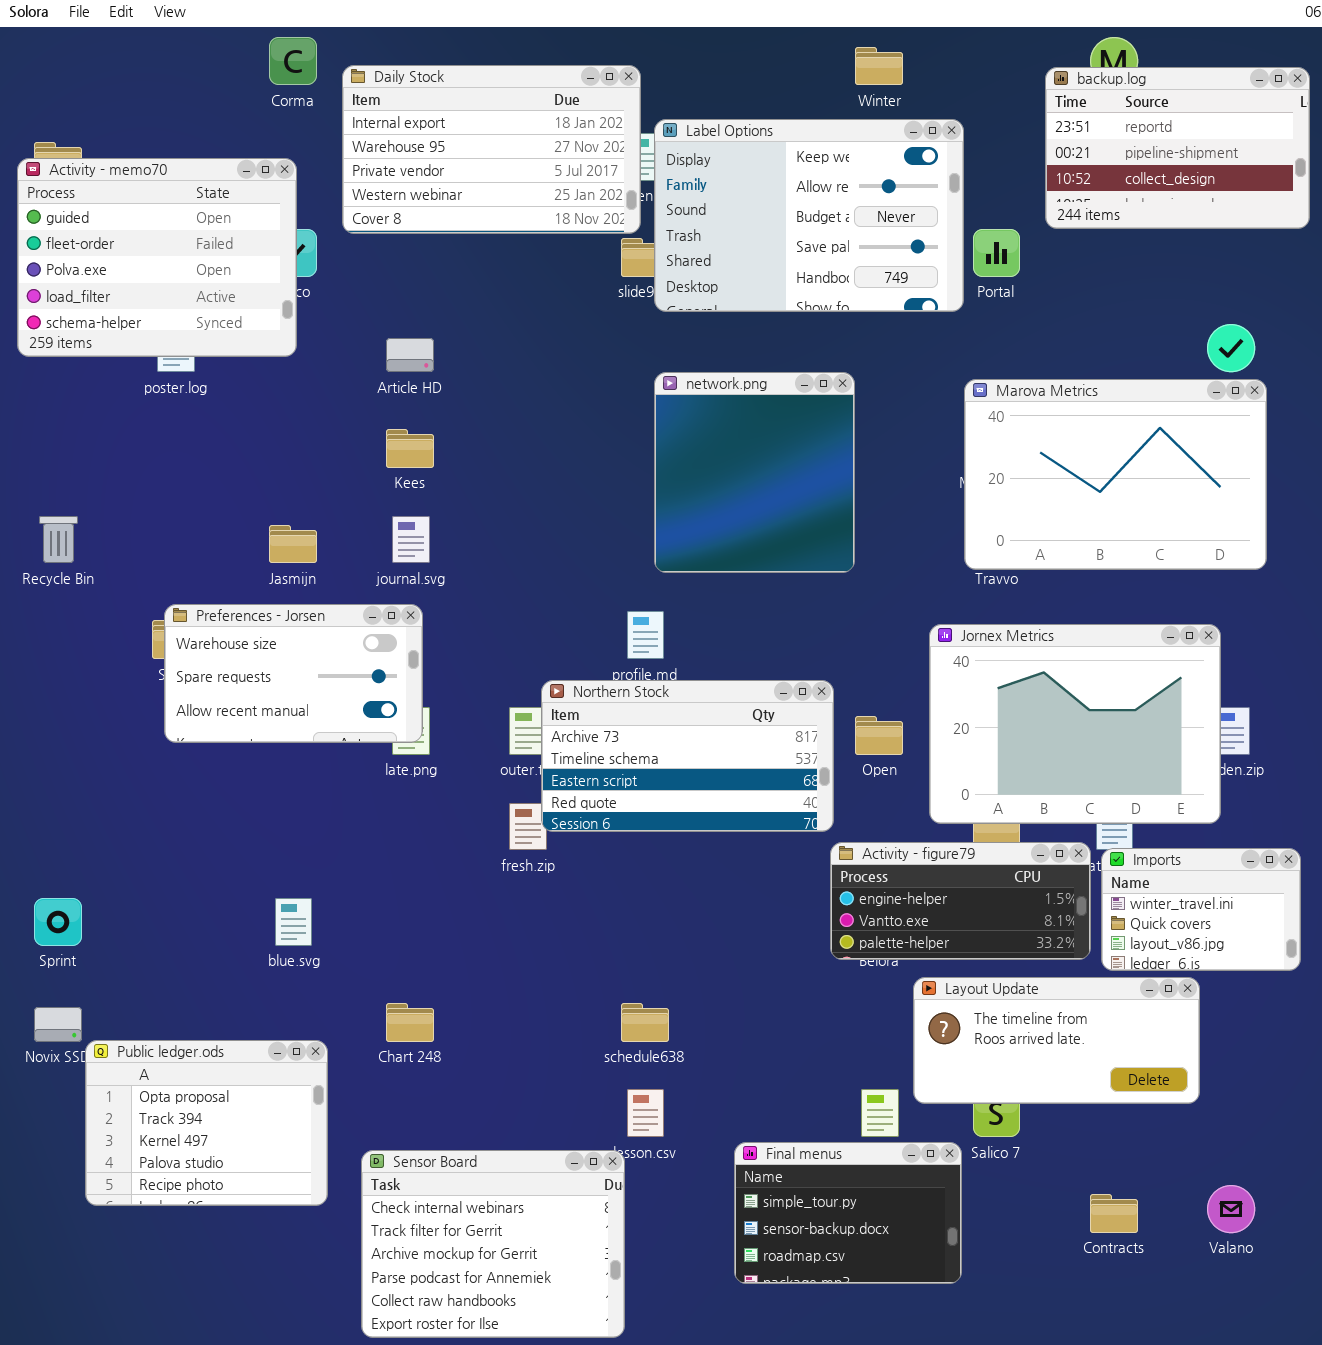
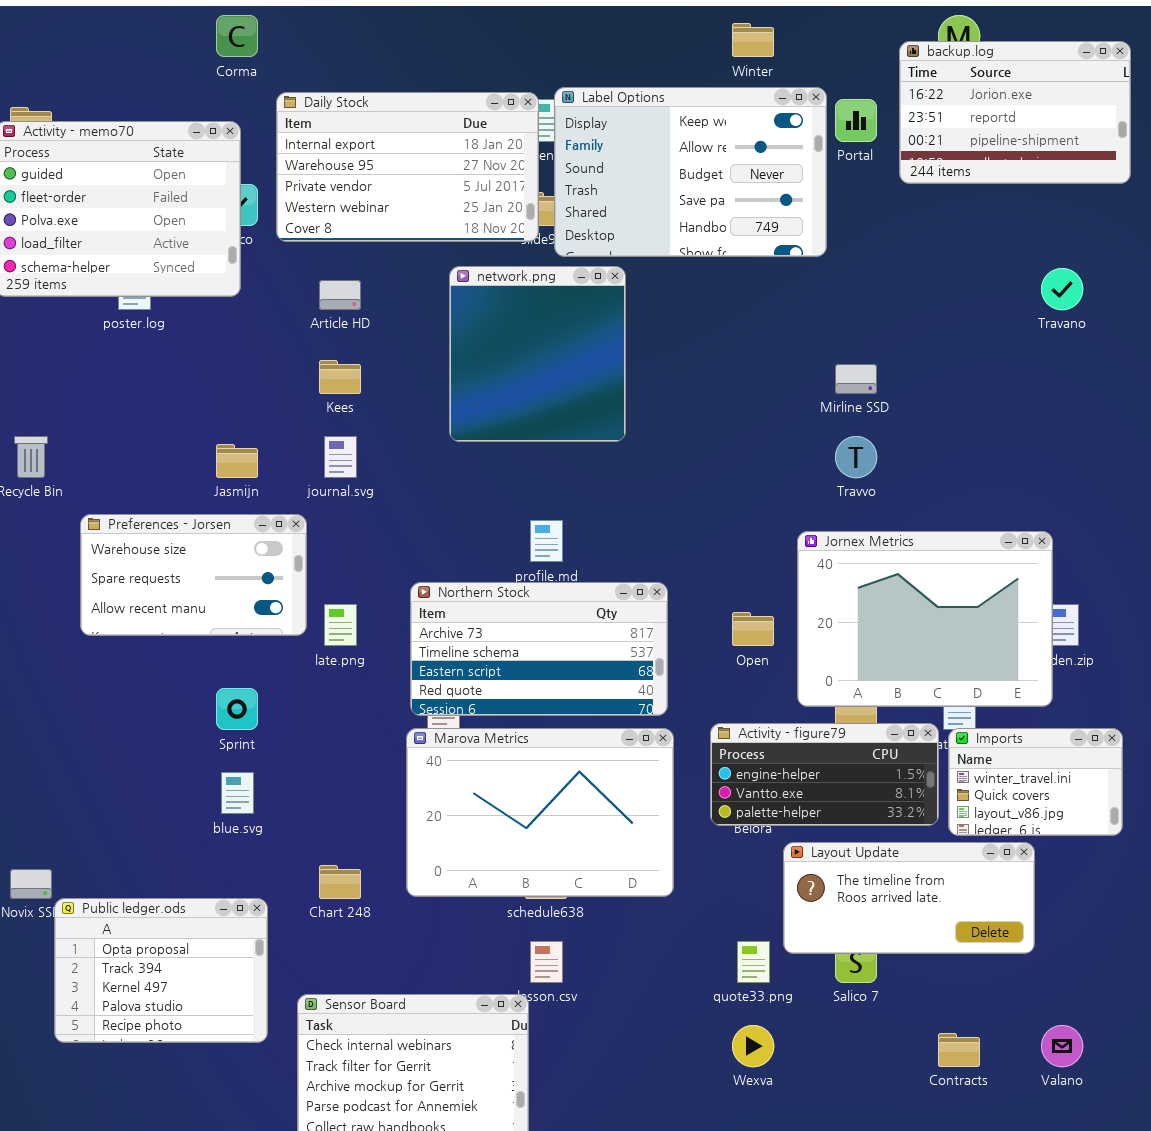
Daily Stock: [342,65,641,234] -> [276,92,539,242], moved
backup.log: [1045,67,1310,229] -> [899,41,1131,184], scrolled up 1 row
Portal: [973,229,1020,277] -> [835,99,877,142], moved
network.png: [654,372,855,573] -> [449,266,626,442], moved
Marova Metrics: [964,379,1267,570] -> [406,728,674,897], moved
Preferences - Jorsen: [164,604,423,743] -> [80,514,307,636], moved
Northern Stock: [541,680,834,832] -> [410,582,668,716], moved
Sprint: [34,898,82,946] -> [216,688,258,730], moved
Final menus: [734,1142,962,1284] -> none, closed

